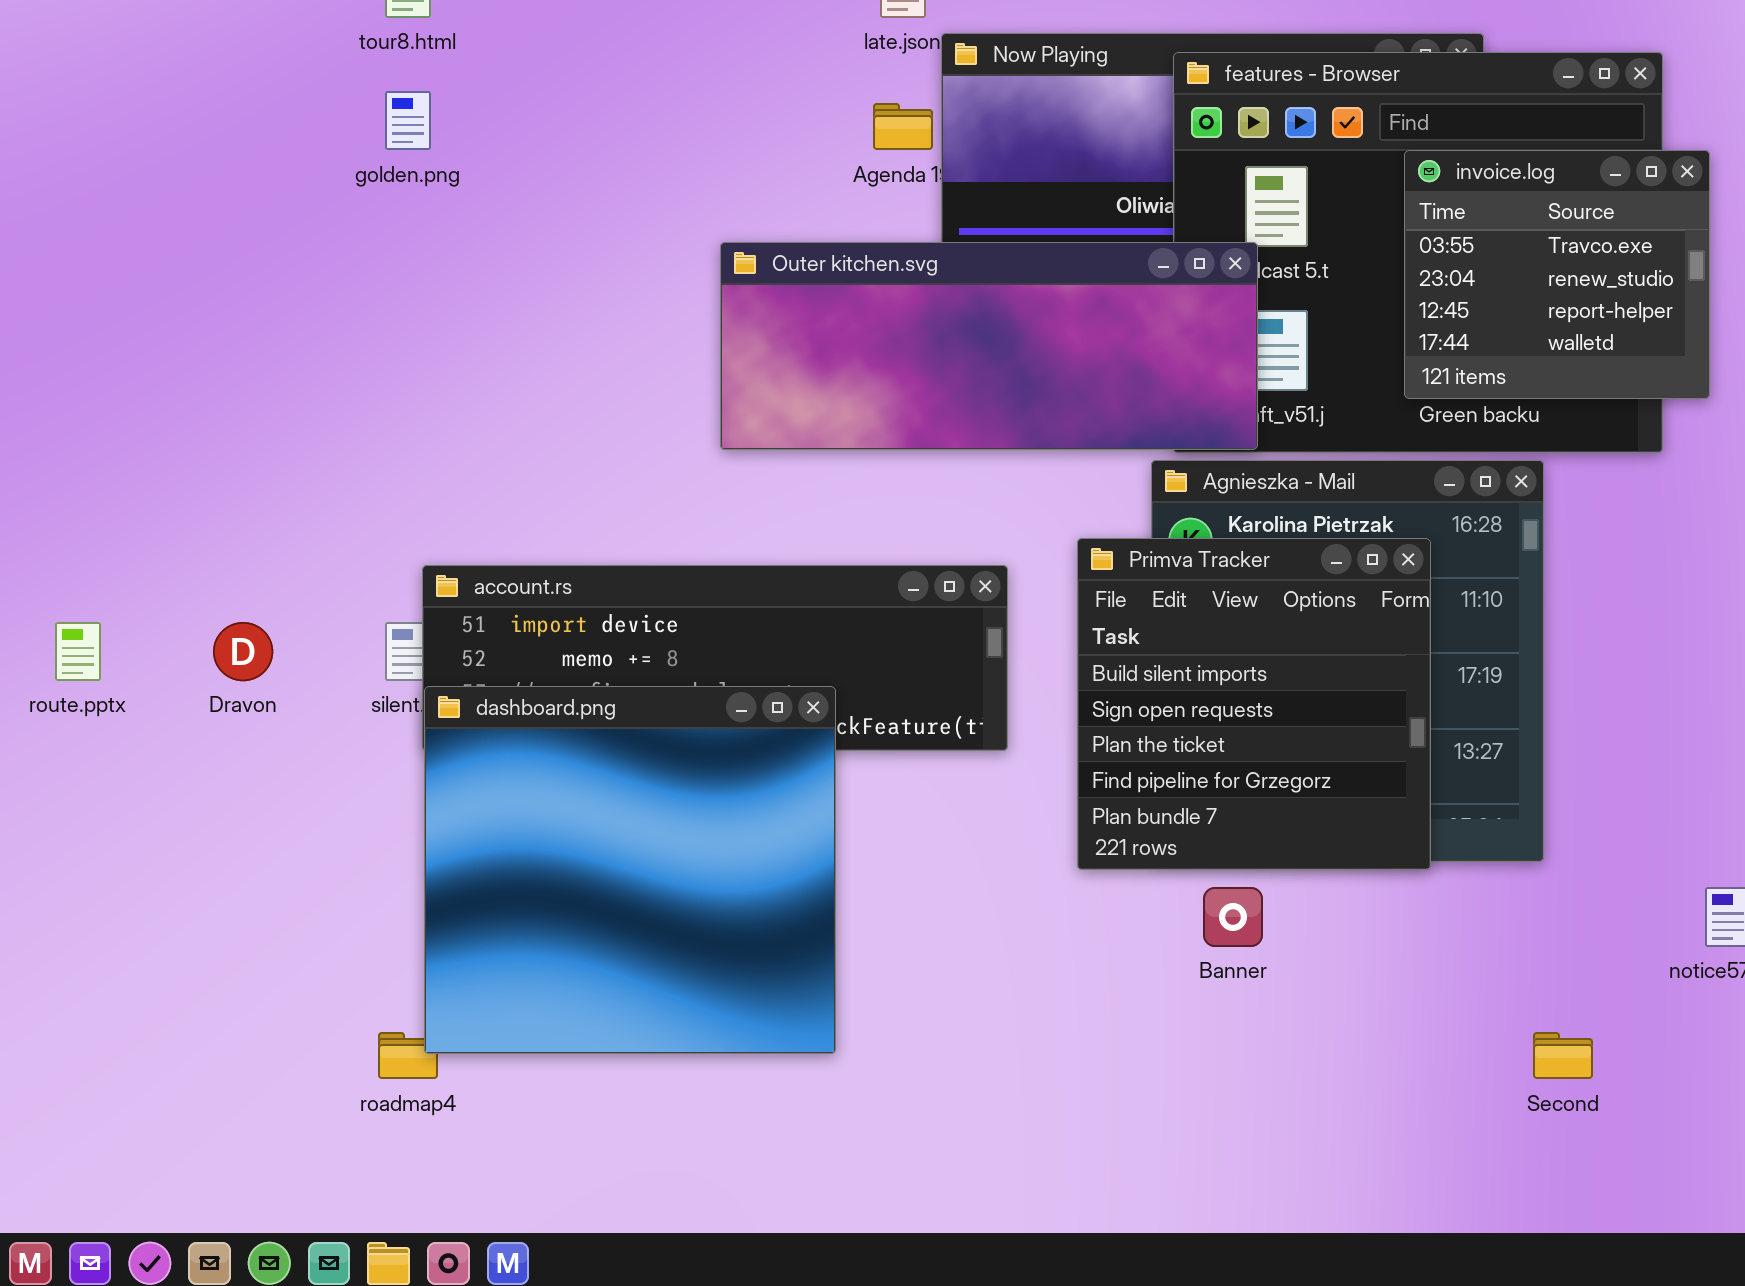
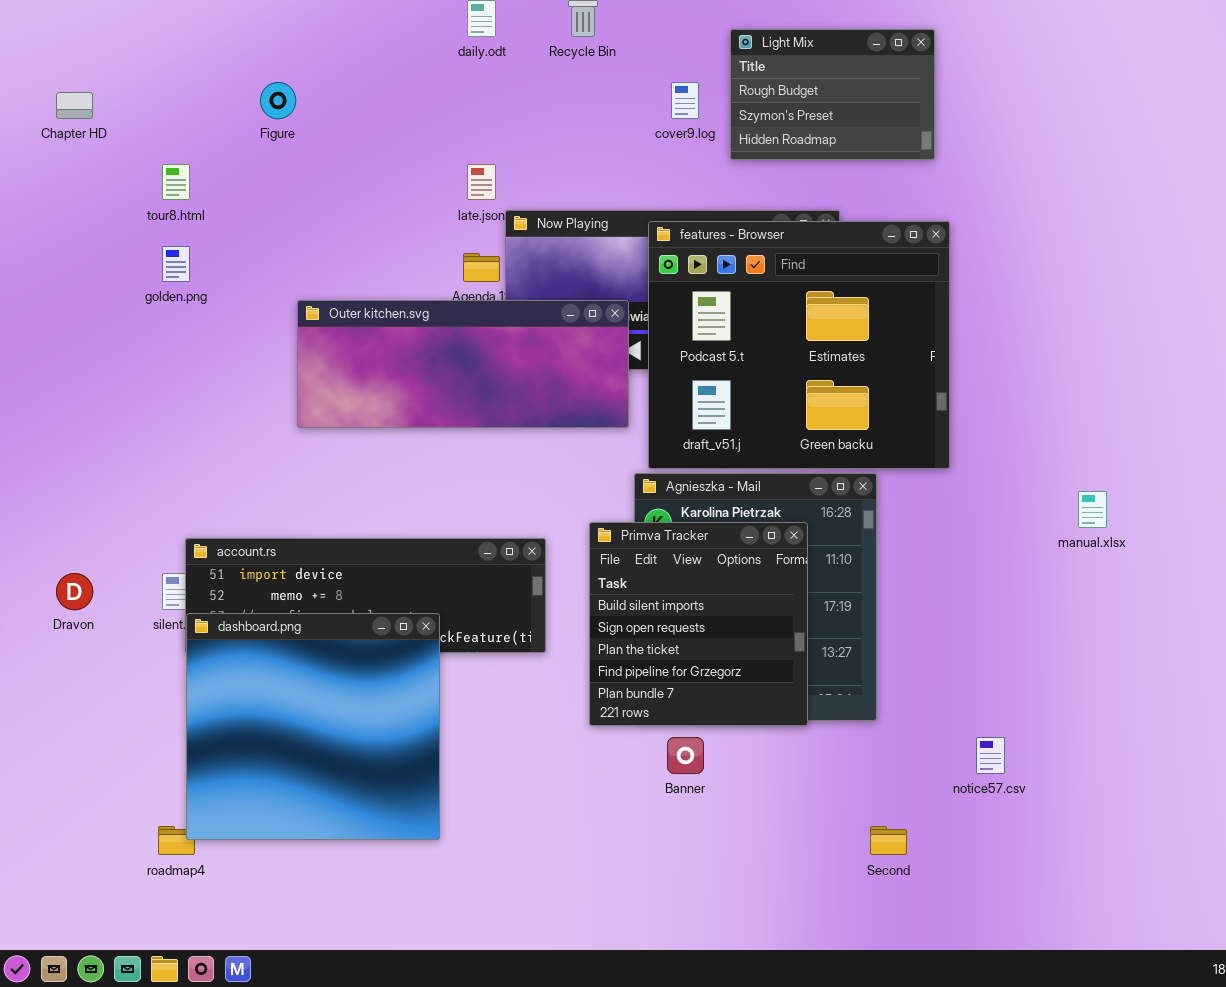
invoice.log: [1404,150,1710,399] -> none, closed
Outer kitchen.svg: [720,242,1258,450] -> [297,300,629,428], moved

